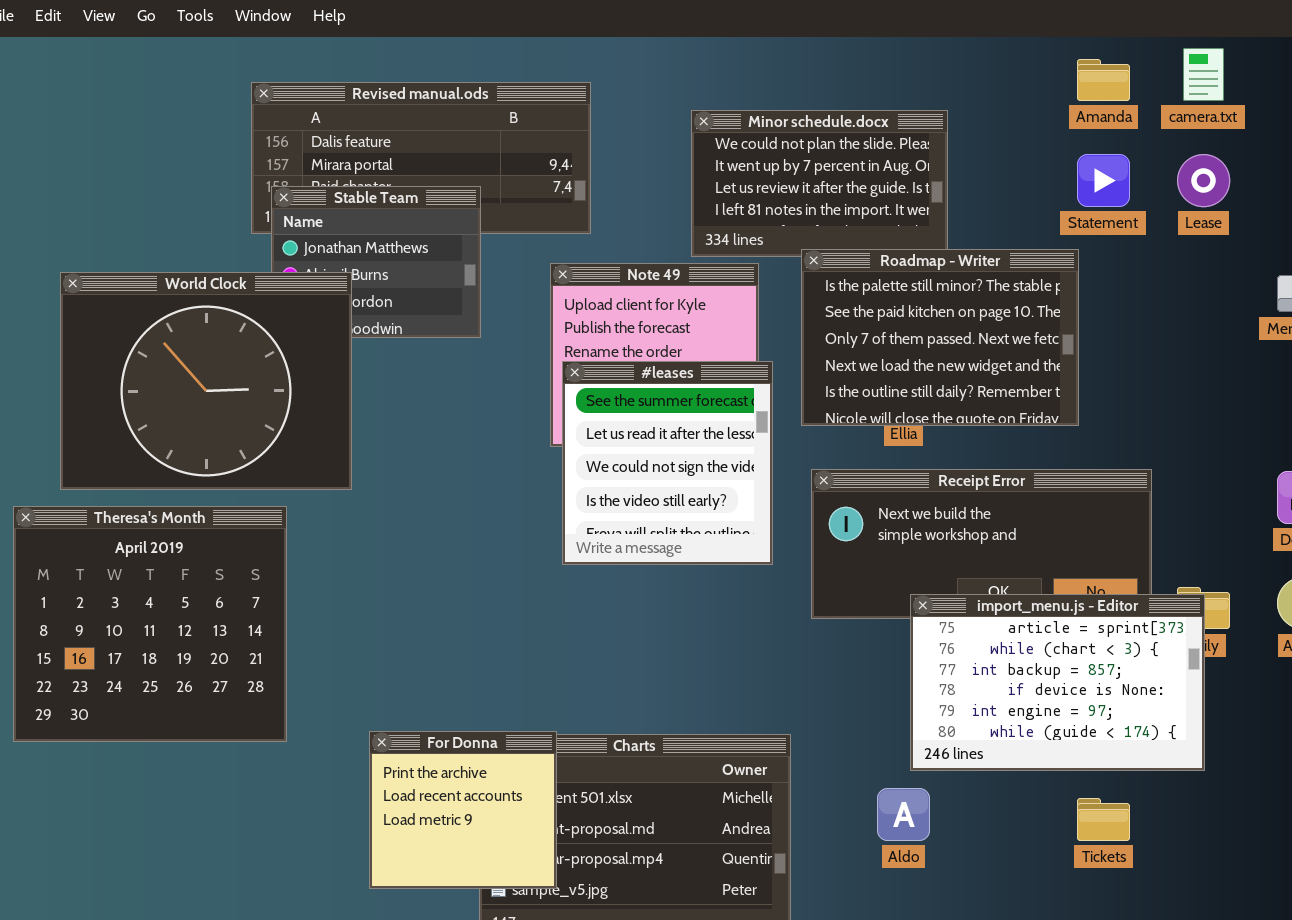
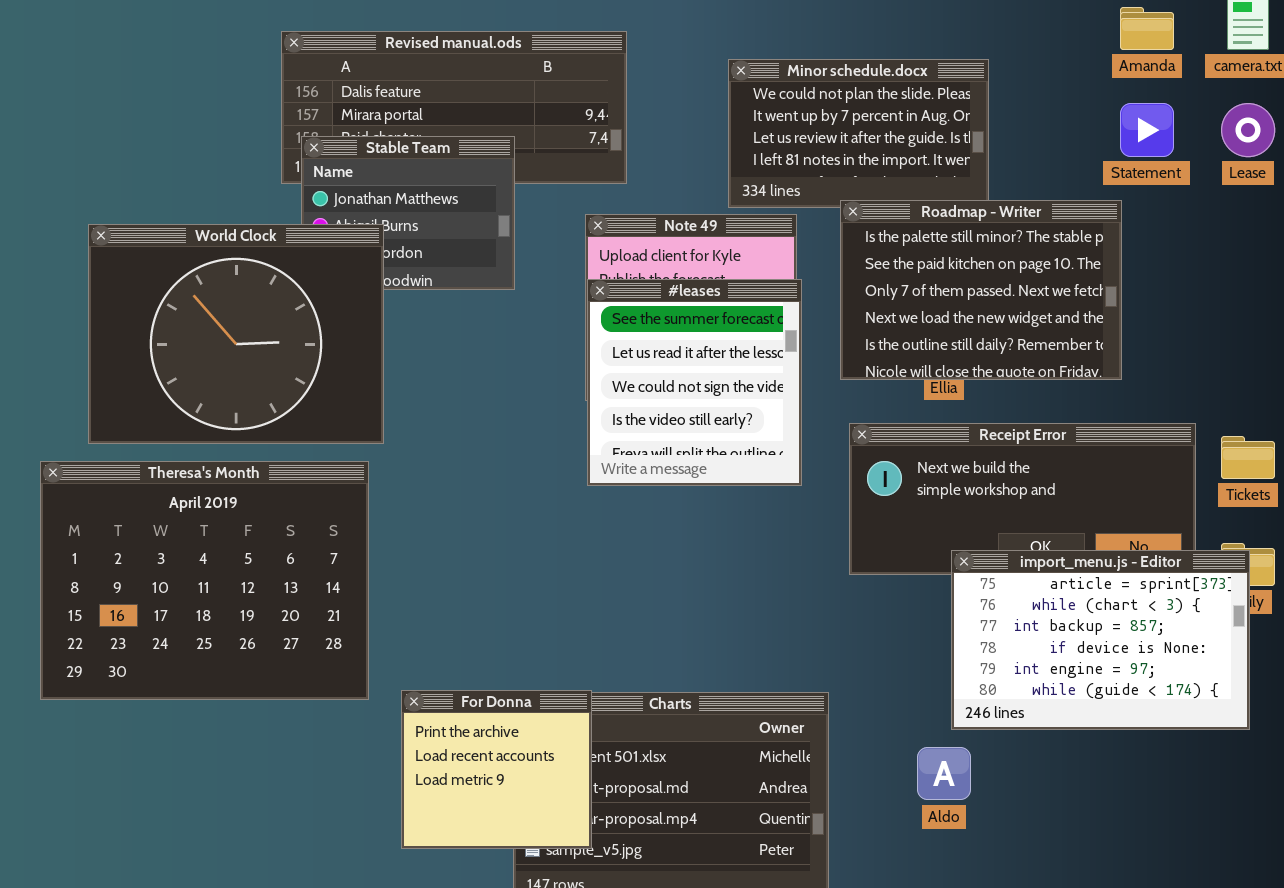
#leases: [562,361,773,565] -> [587,279,802,486], moved
Theresa's Month: [13,506,287,742] -> [40,461,369,700], resized
Tickets: [1077,798,1130,841] -> [1221,436,1275,479], moved

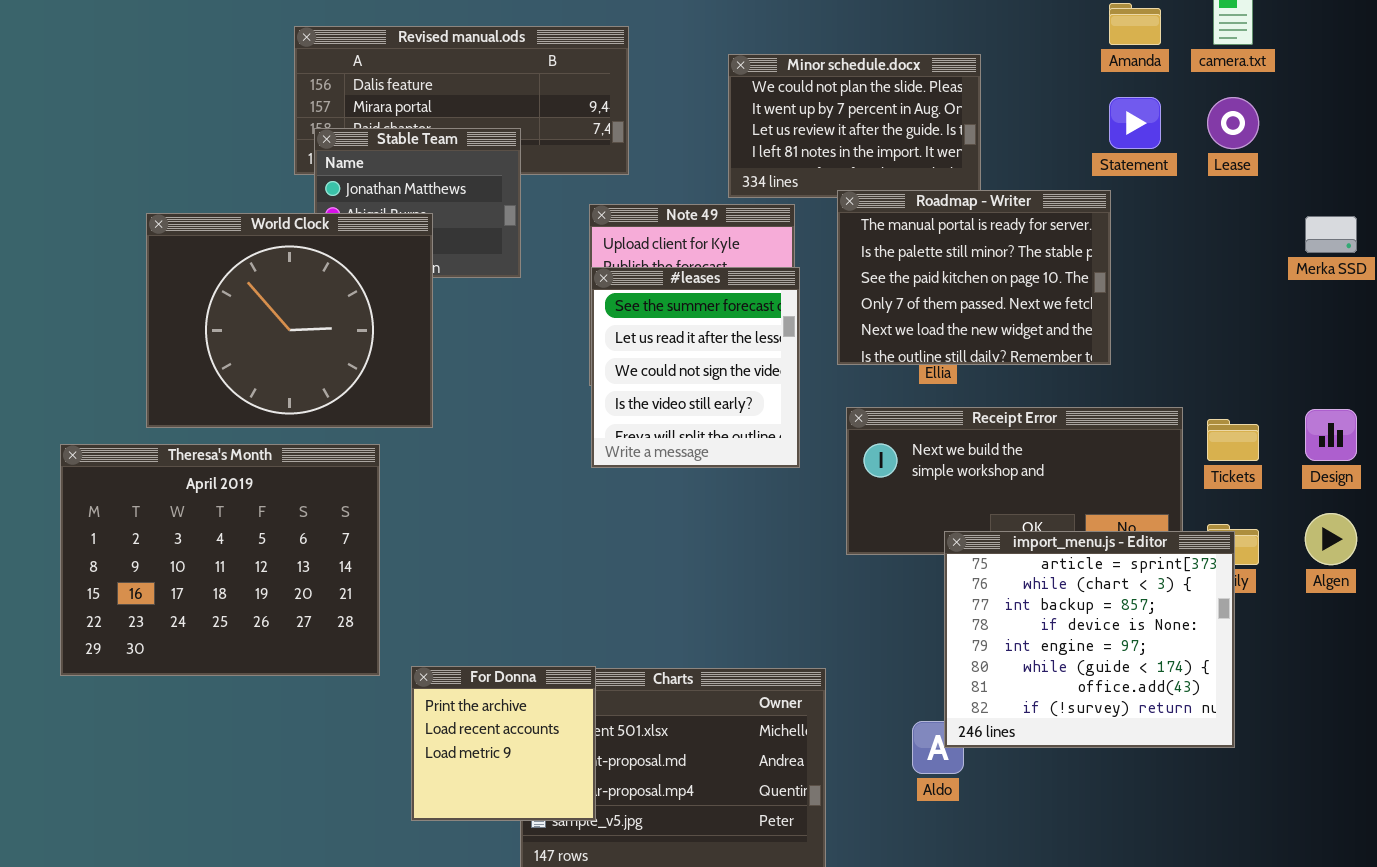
Roadmap - Writer: [840,200,1122,380] -> [837,190,1111,365], scrolled up 1 row
World Clock: [88,224,384,444] -> [146,213,433,428], moved
import_menu.js - Editor: [951,550,1250,730] -> [944,531,1235,748], resized

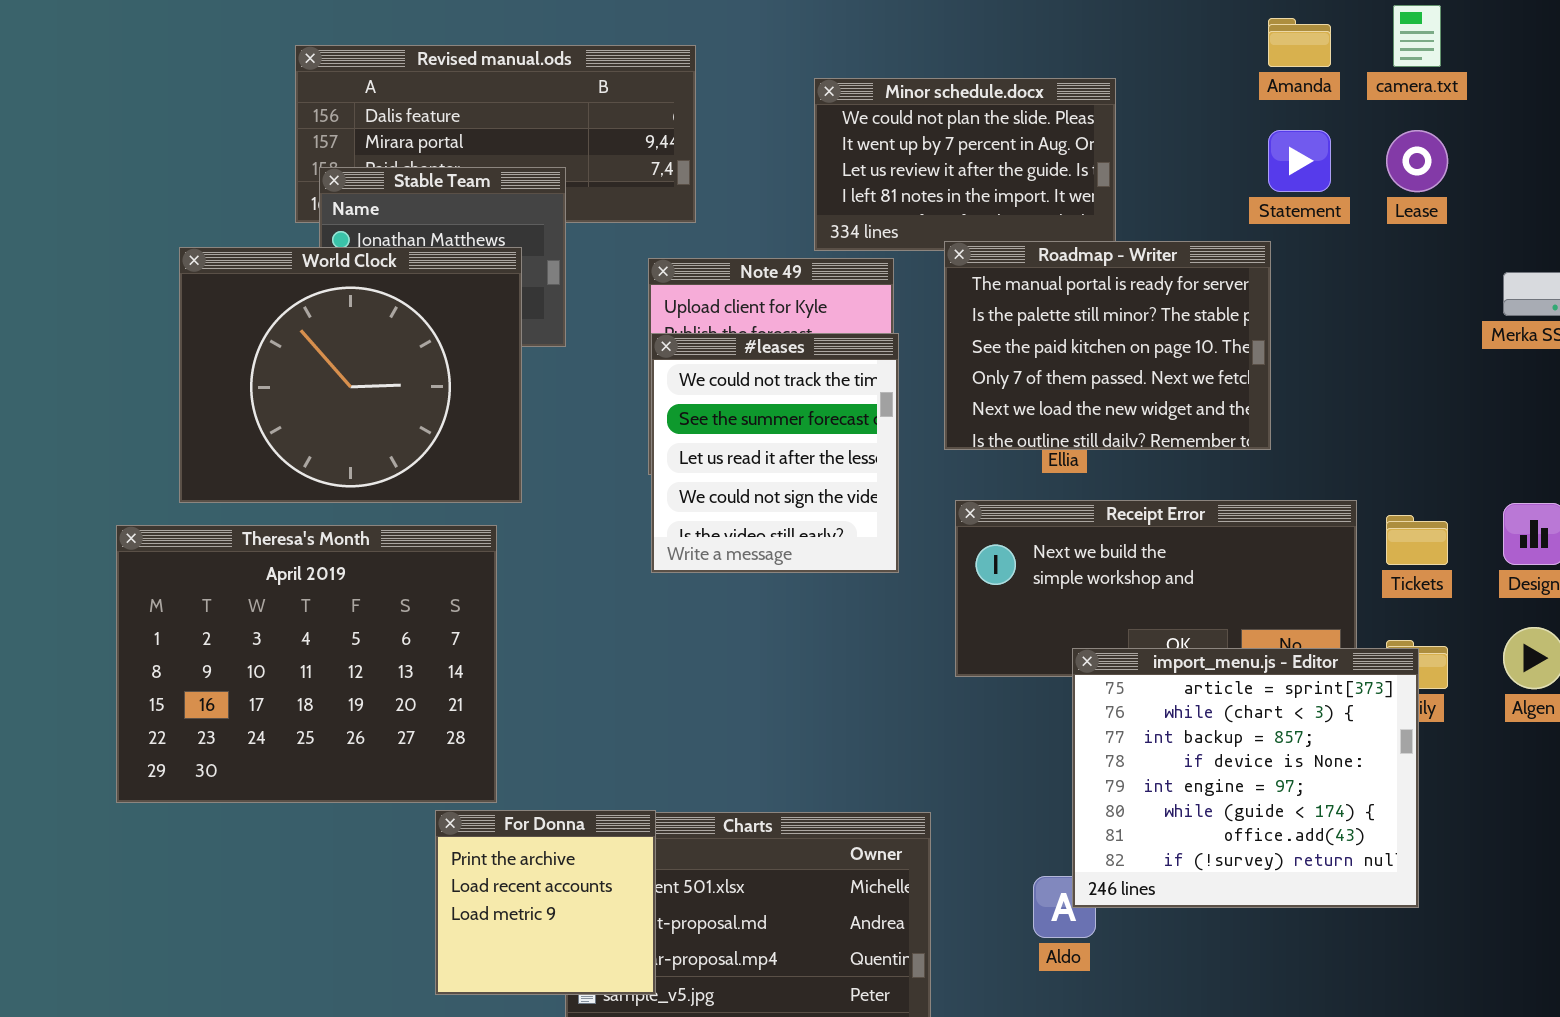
World Clock: [146,213,433,428] -> [179,247,522,503], moved
#leases: [591,267,800,468] -> [651,333,899,573], scrolled up 1 row
Theresa's Month: [60,444,380,676] -> [116,525,497,803], moved

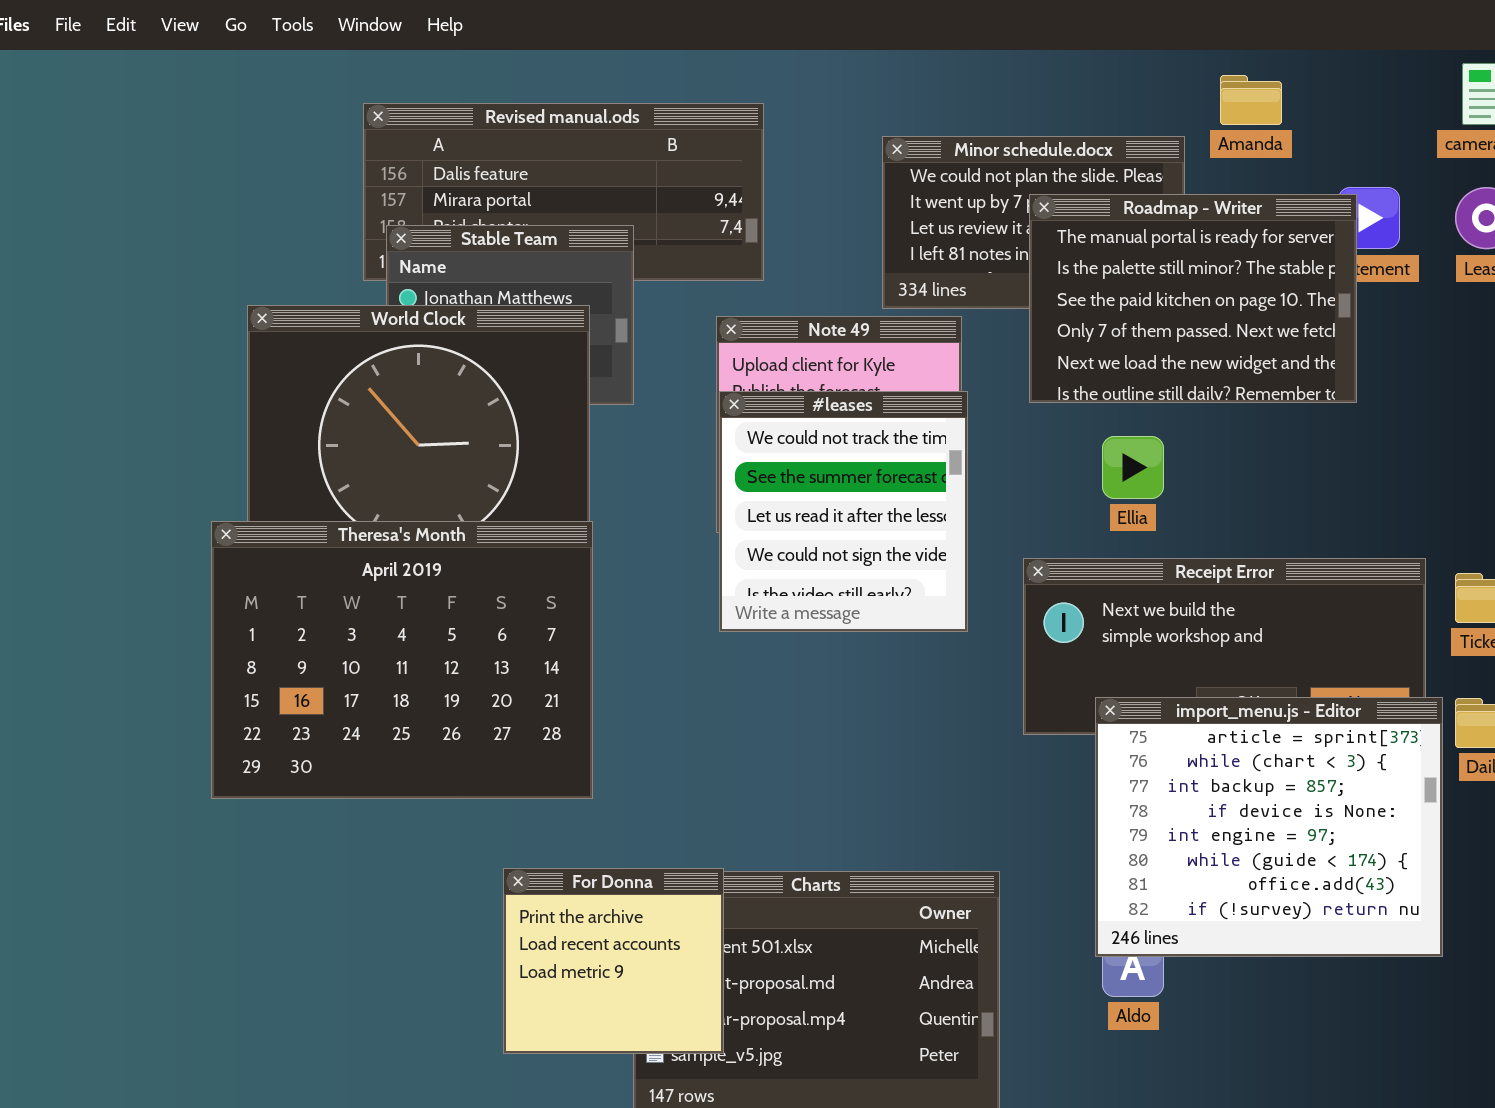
Amanda: [1268,18,1331,67] -> [1220,75,1282,125], moved
Roadmap - Writer: [944,241,1271,450] -> [1029,194,1357,403], moved
Theresa's Month: [116,525,497,803] -> [211,521,593,799], moved
import_menu.js - Editor: [1072,648,1419,908] -> [1095,697,1443,957], moved

